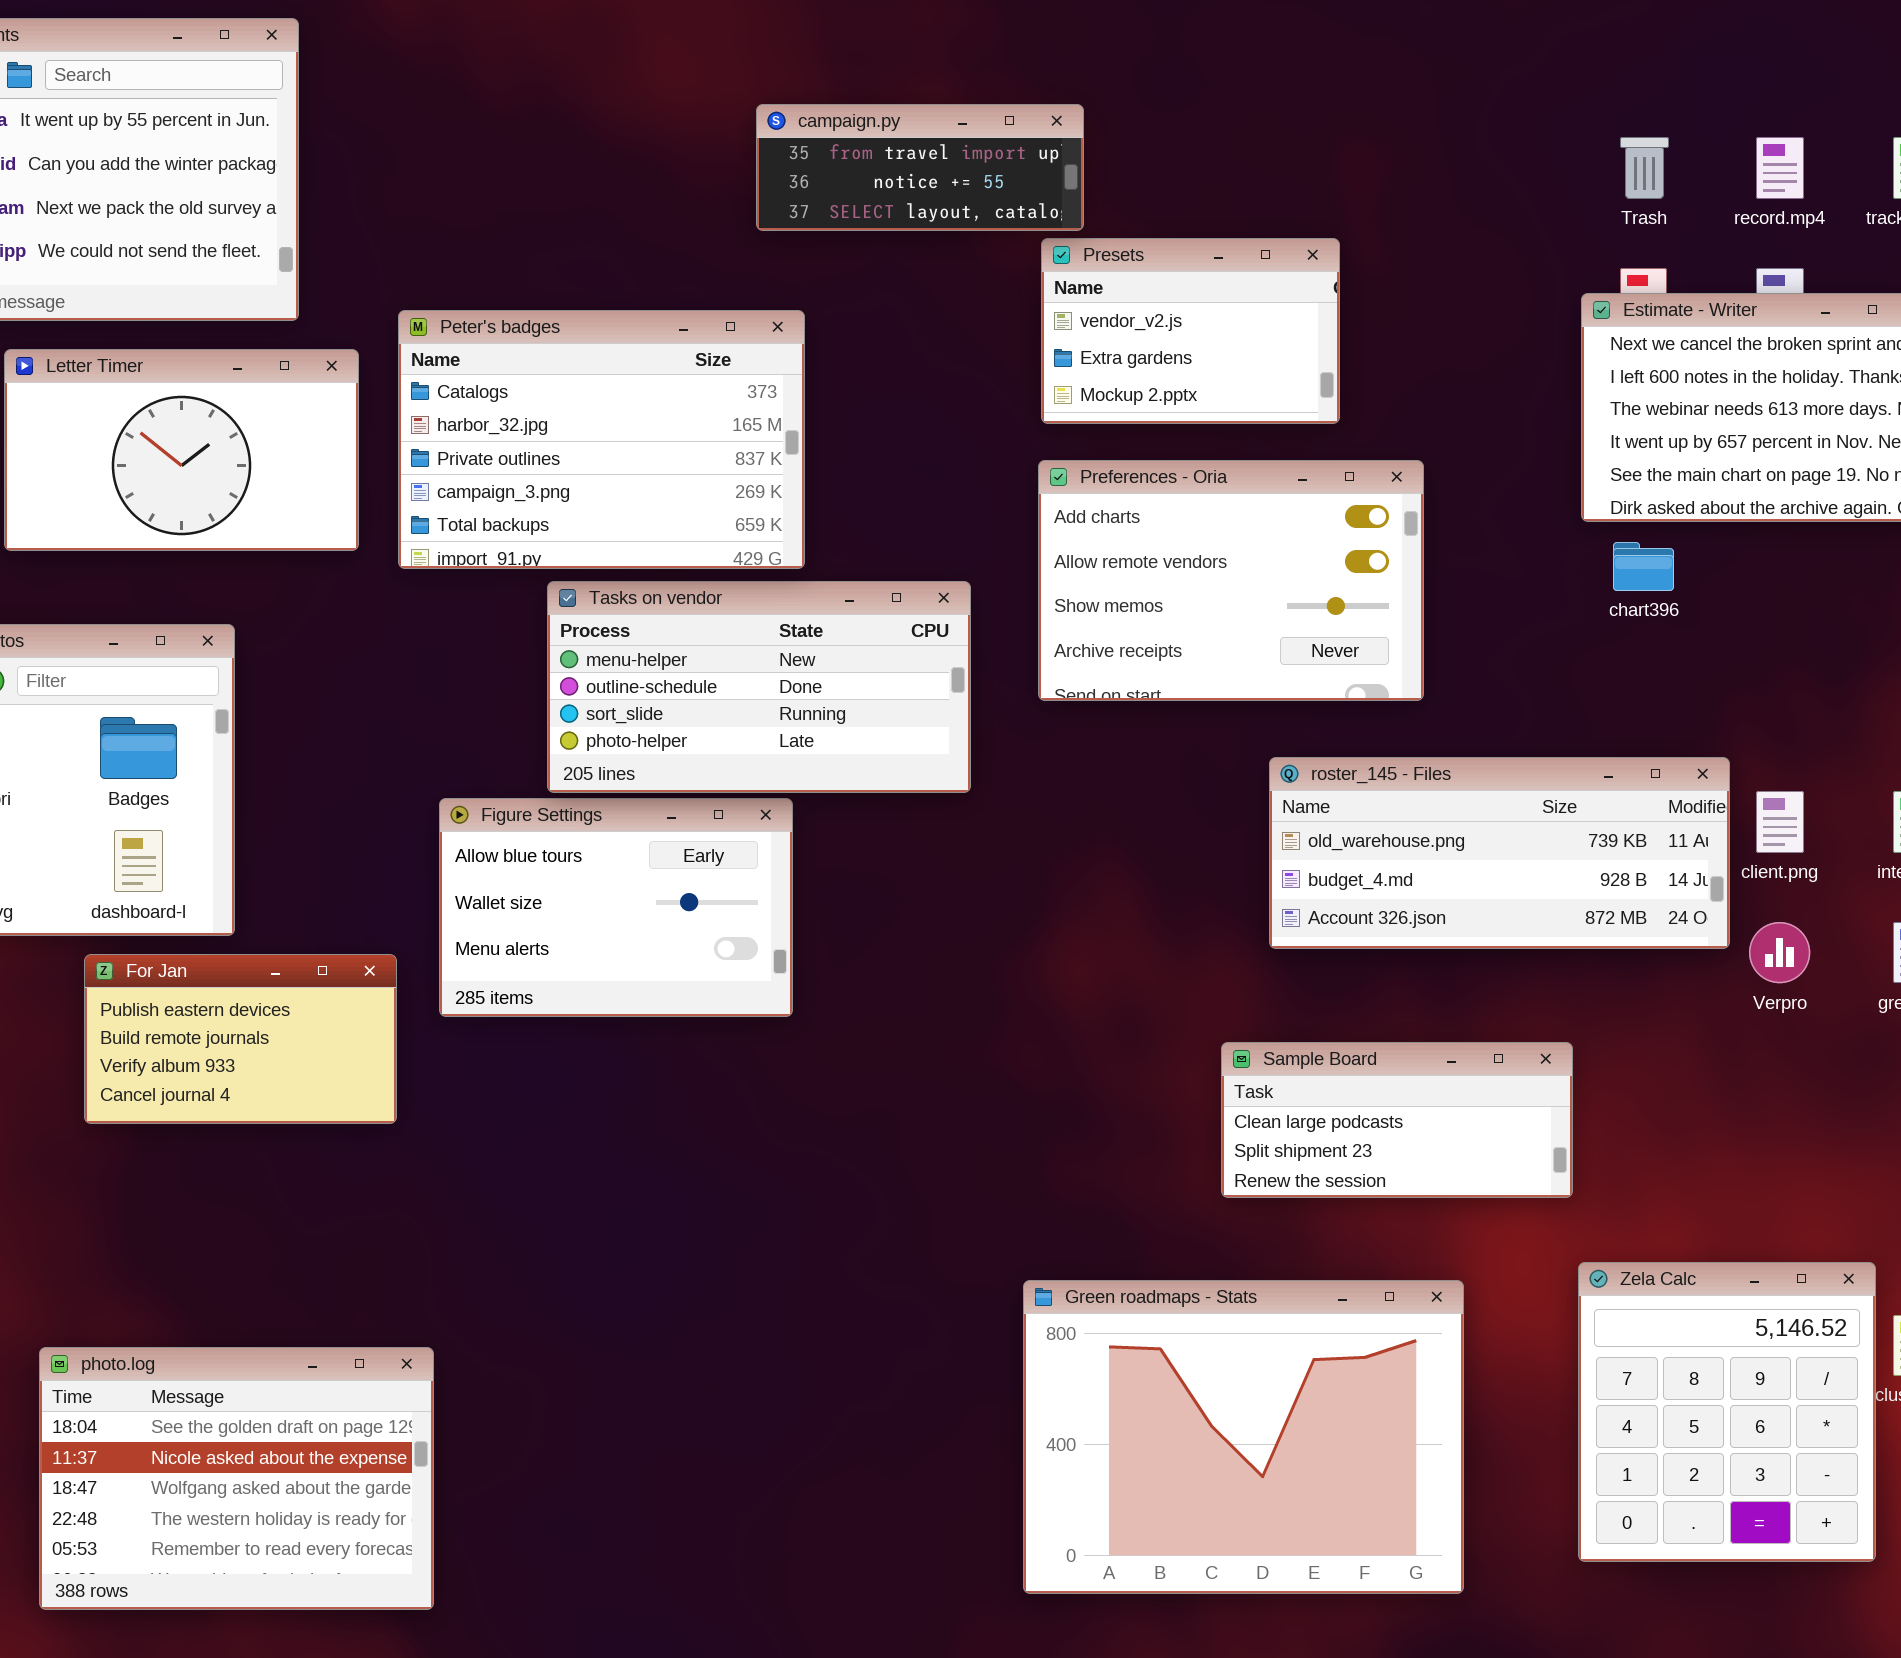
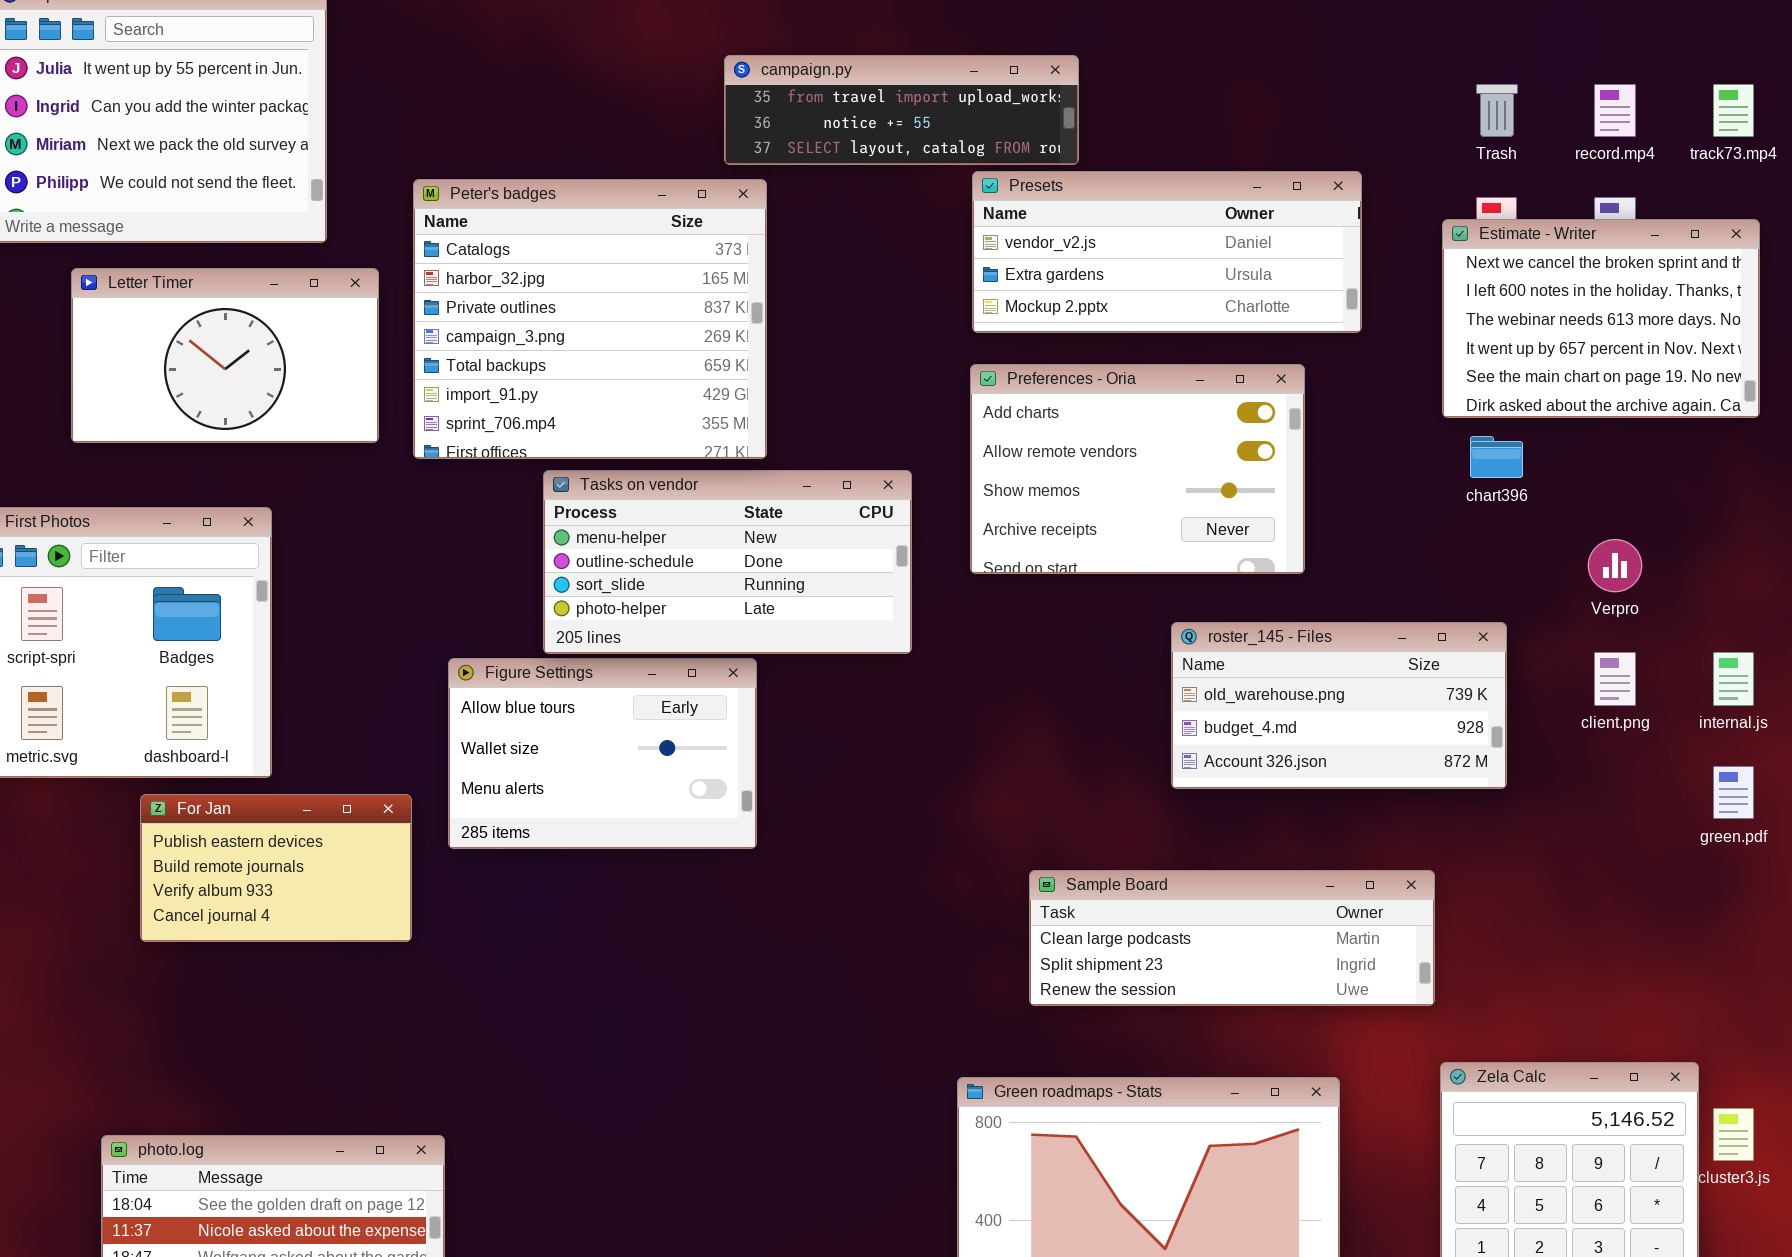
campaign.py: [756,104,1084,231] -> [724,55,1079,165], resized
Presets: [1041,238,1340,424] -> [972,171,1362,333], resized
Peter's badges: [398,310,805,569] -> [413,179,767,459], resized
roster_145 - Files: [1269,757,1730,949] -> [1171,622,1507,789], resized
Verpro: [1749,922,1810,983] -> [1588,539,1642,592], moved
Sample Board: [1221,1042,1573,1198] -> [1029,870,1435,1006], resized

